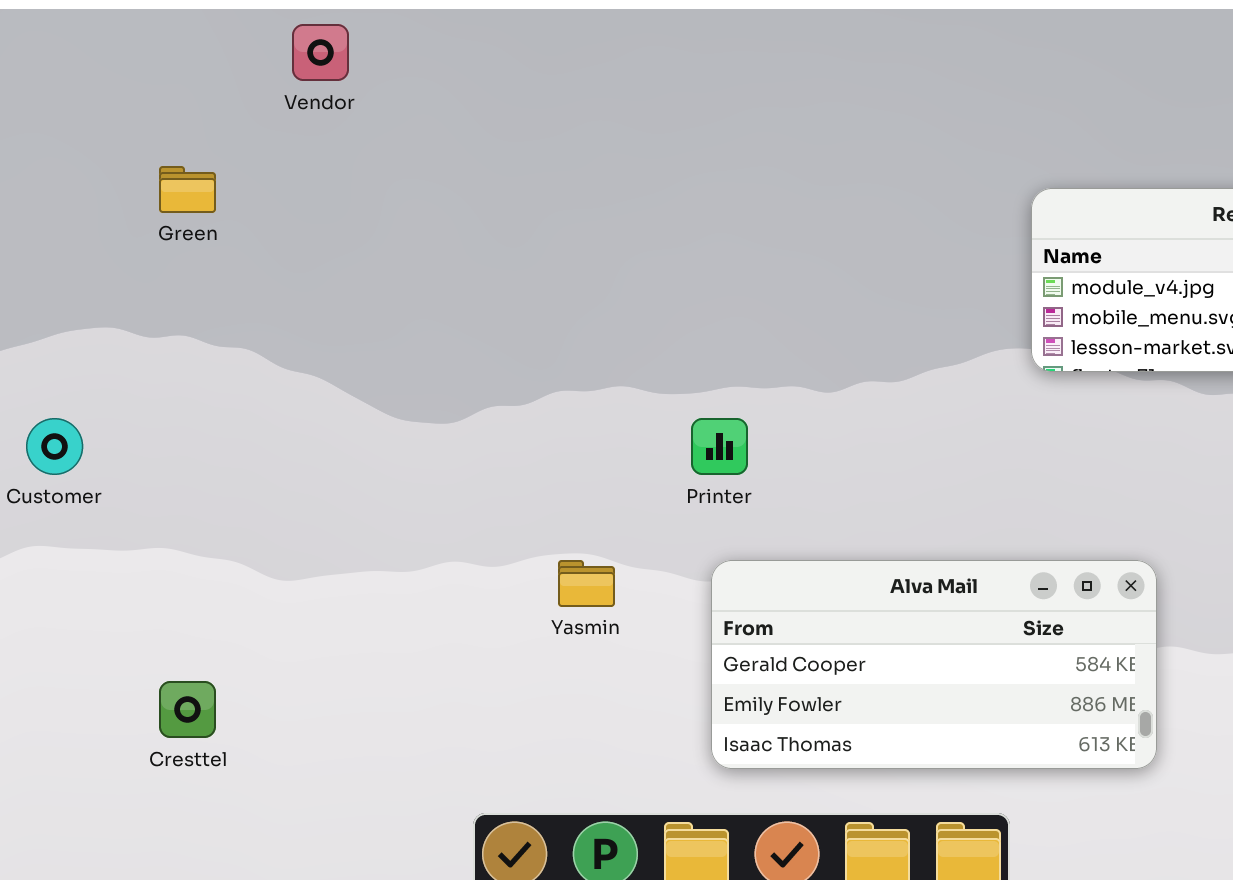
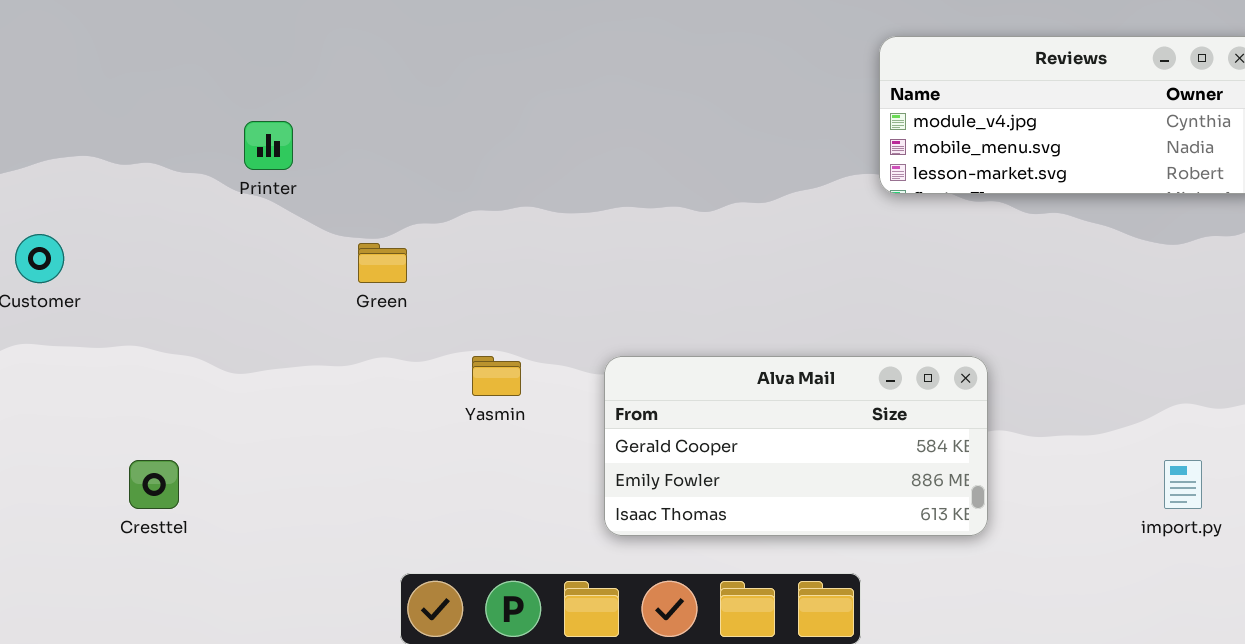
Green: [159,166,216,213] -> [358,243,407,283], moved
Printer: [691,418,748,475] -> [244,121,293,170], moved

